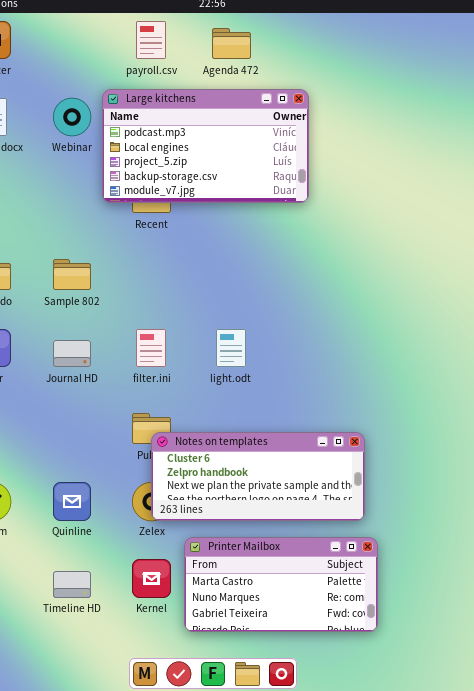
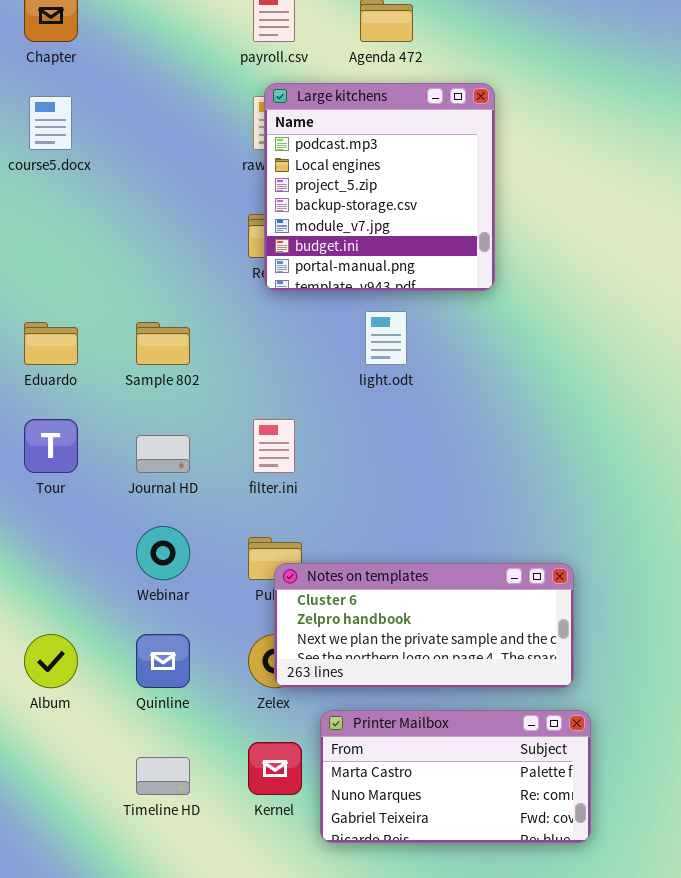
Large kitchens: [102,89,309,203] -> [264,83,495,291], resized
Webinar: [53,98,91,136] -> [136,526,190,580], moved
light.odt: [216,329,246,367] -> [365,311,407,365], moved

